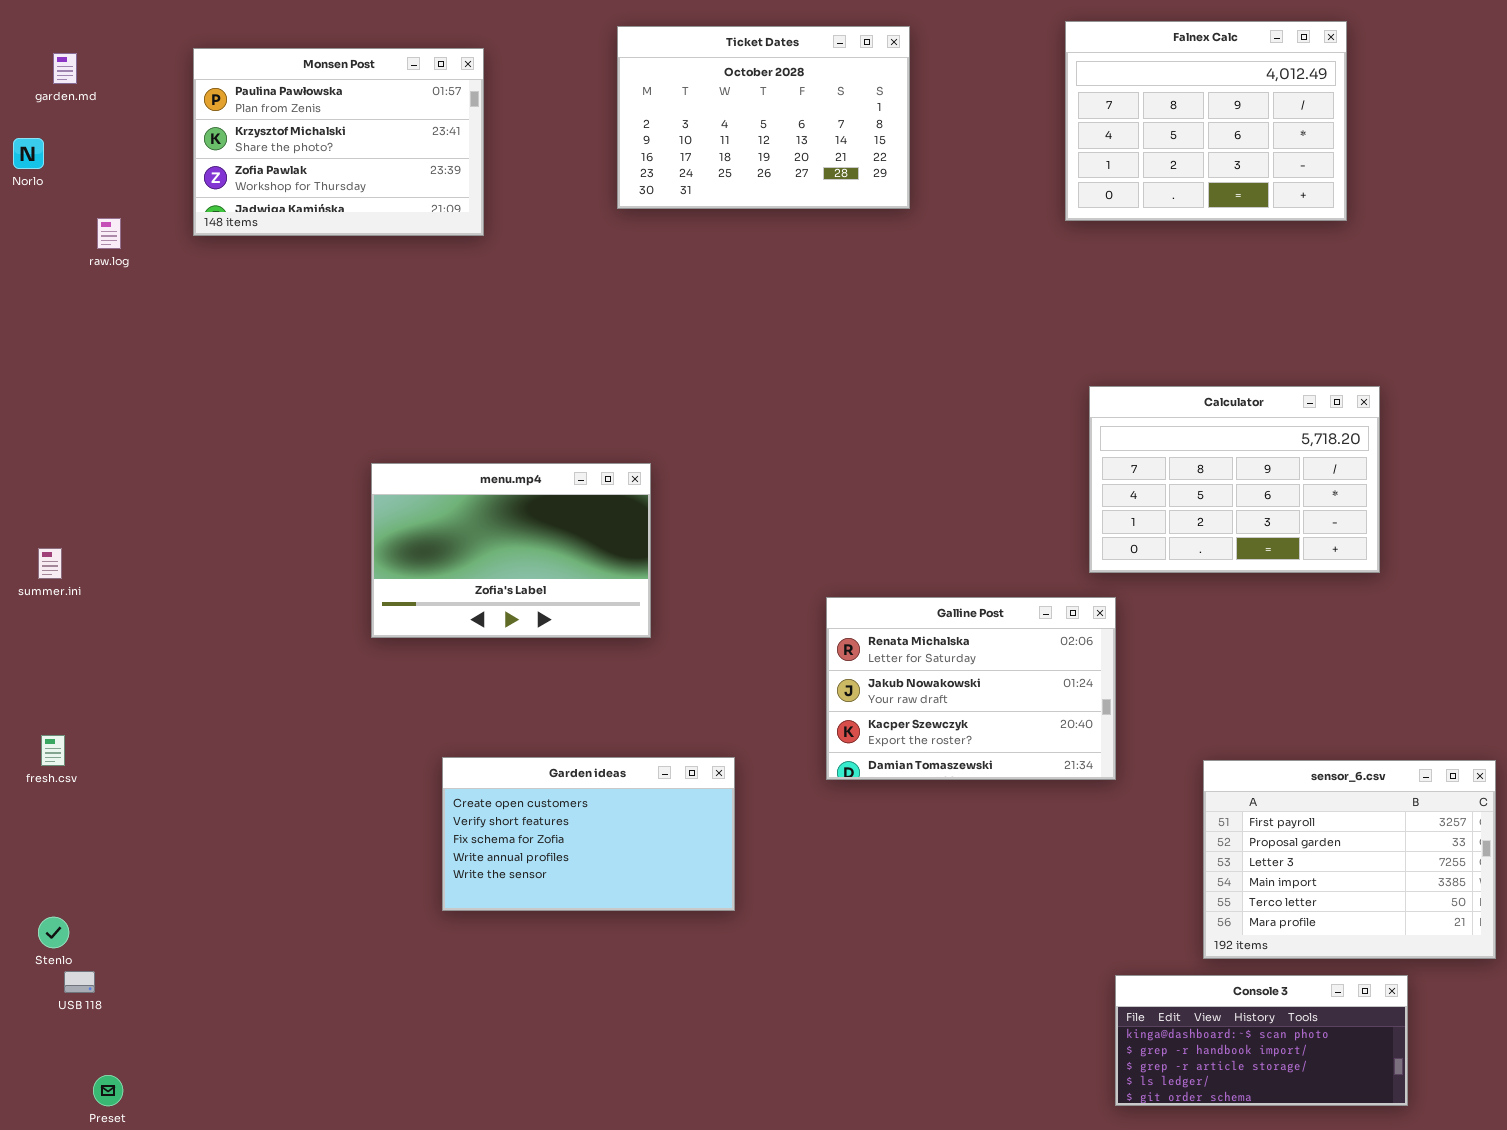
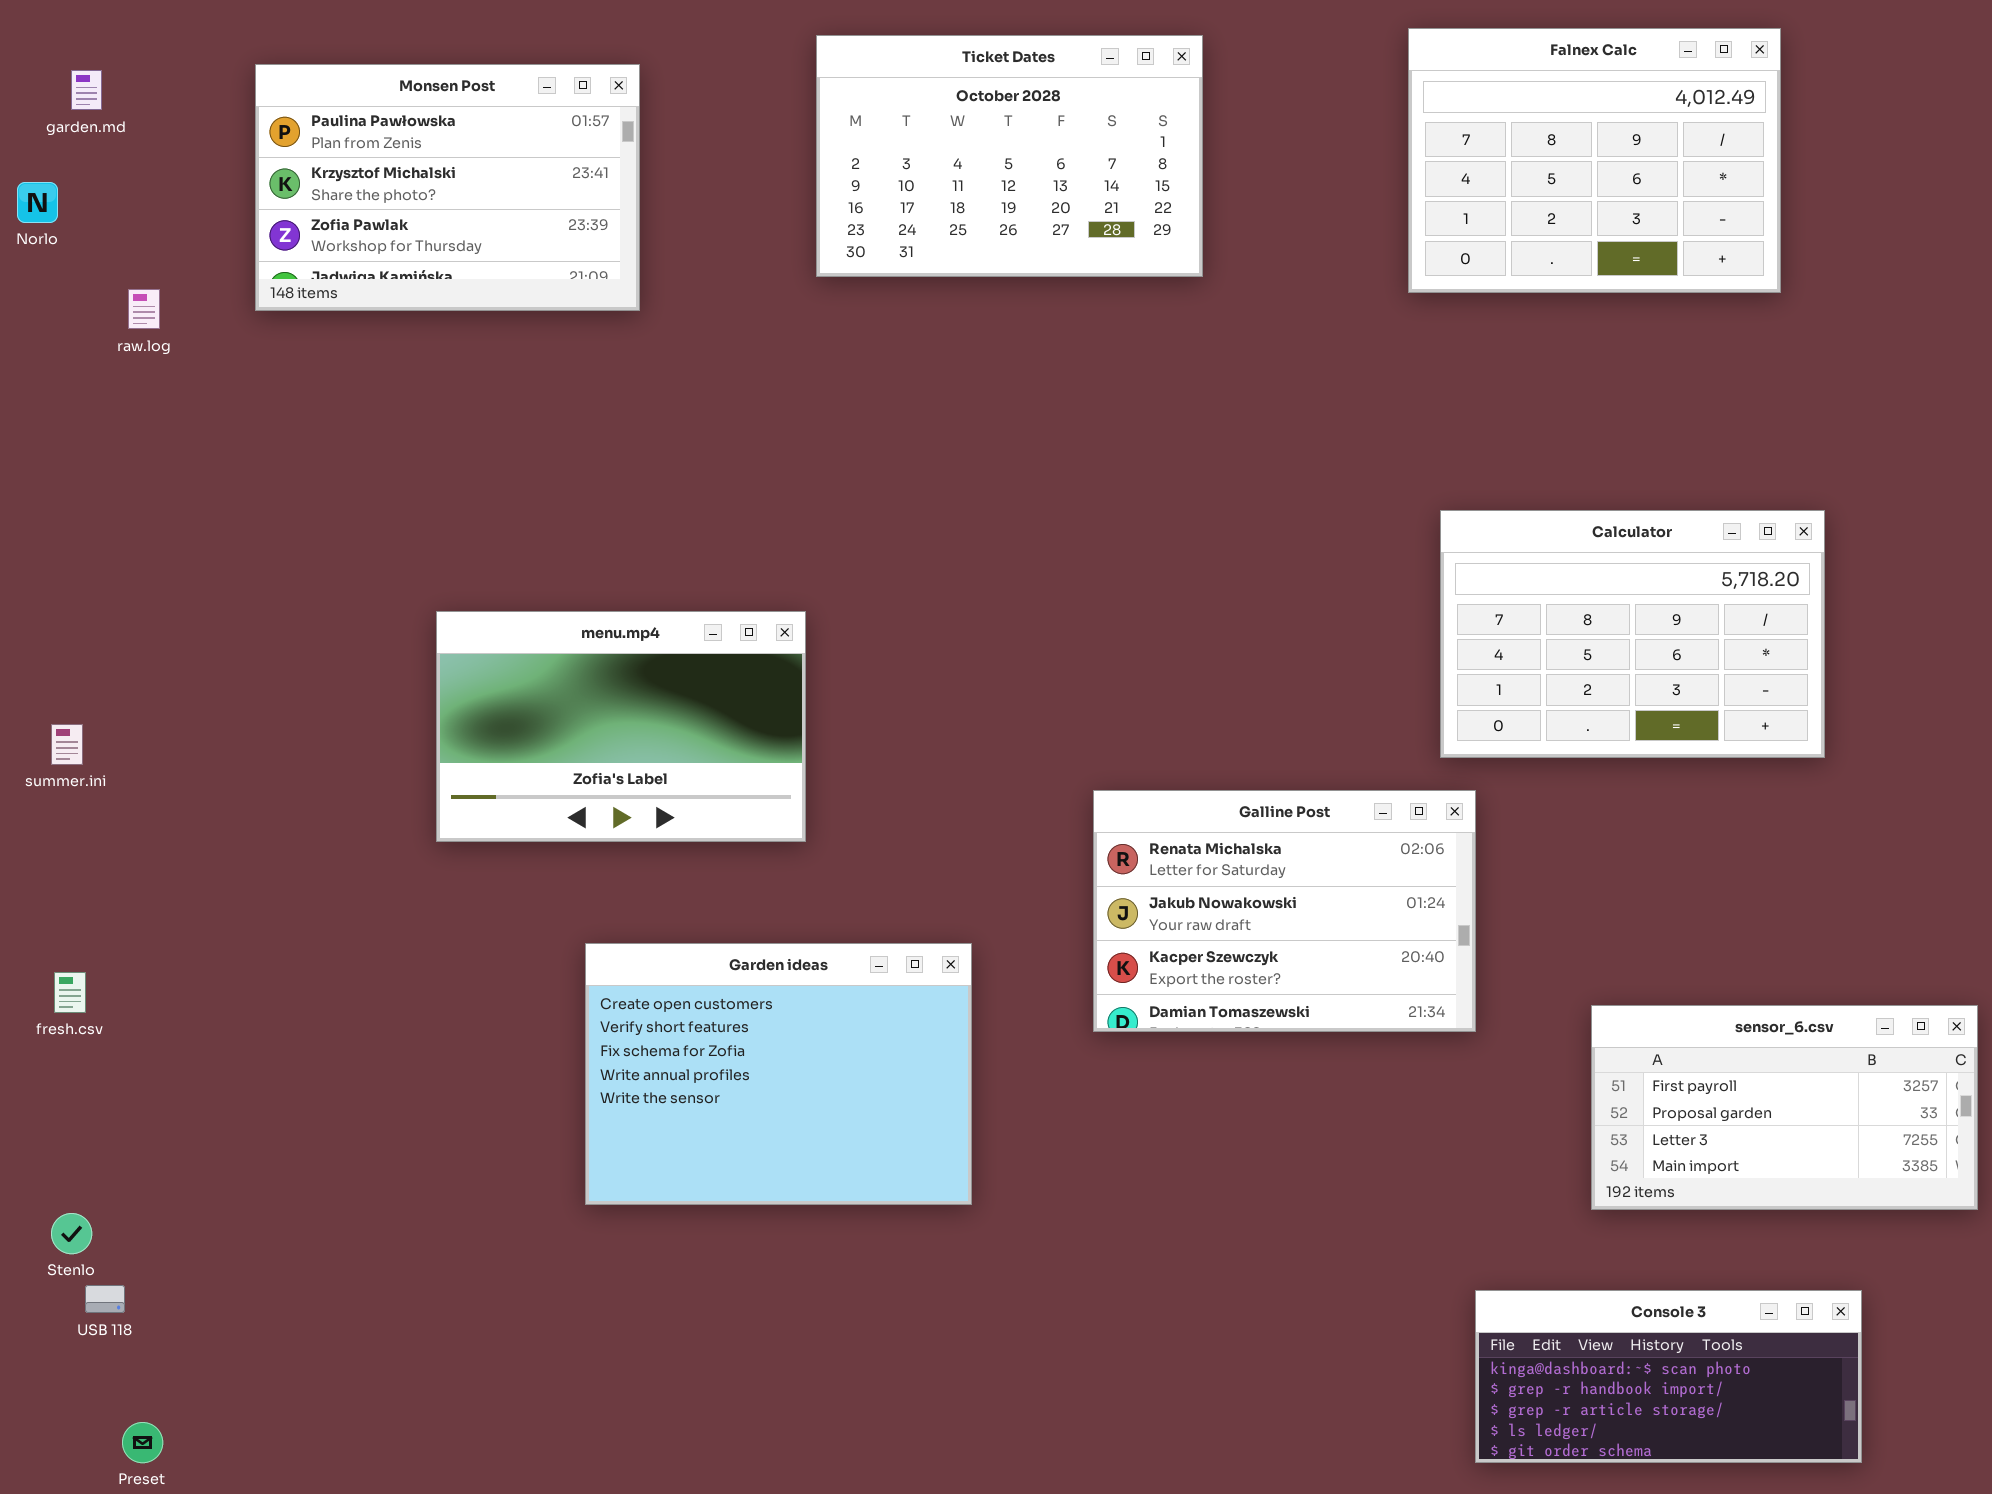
menu.mp4: [371,463,651,638] -> [436,611,806,842], moved
Garden ideas: [442,757,735,911] -> [585,943,972,1205], resized
sensor_6.csv: [1203,760,1496,959] -> [1591,1005,1978,1210], resized

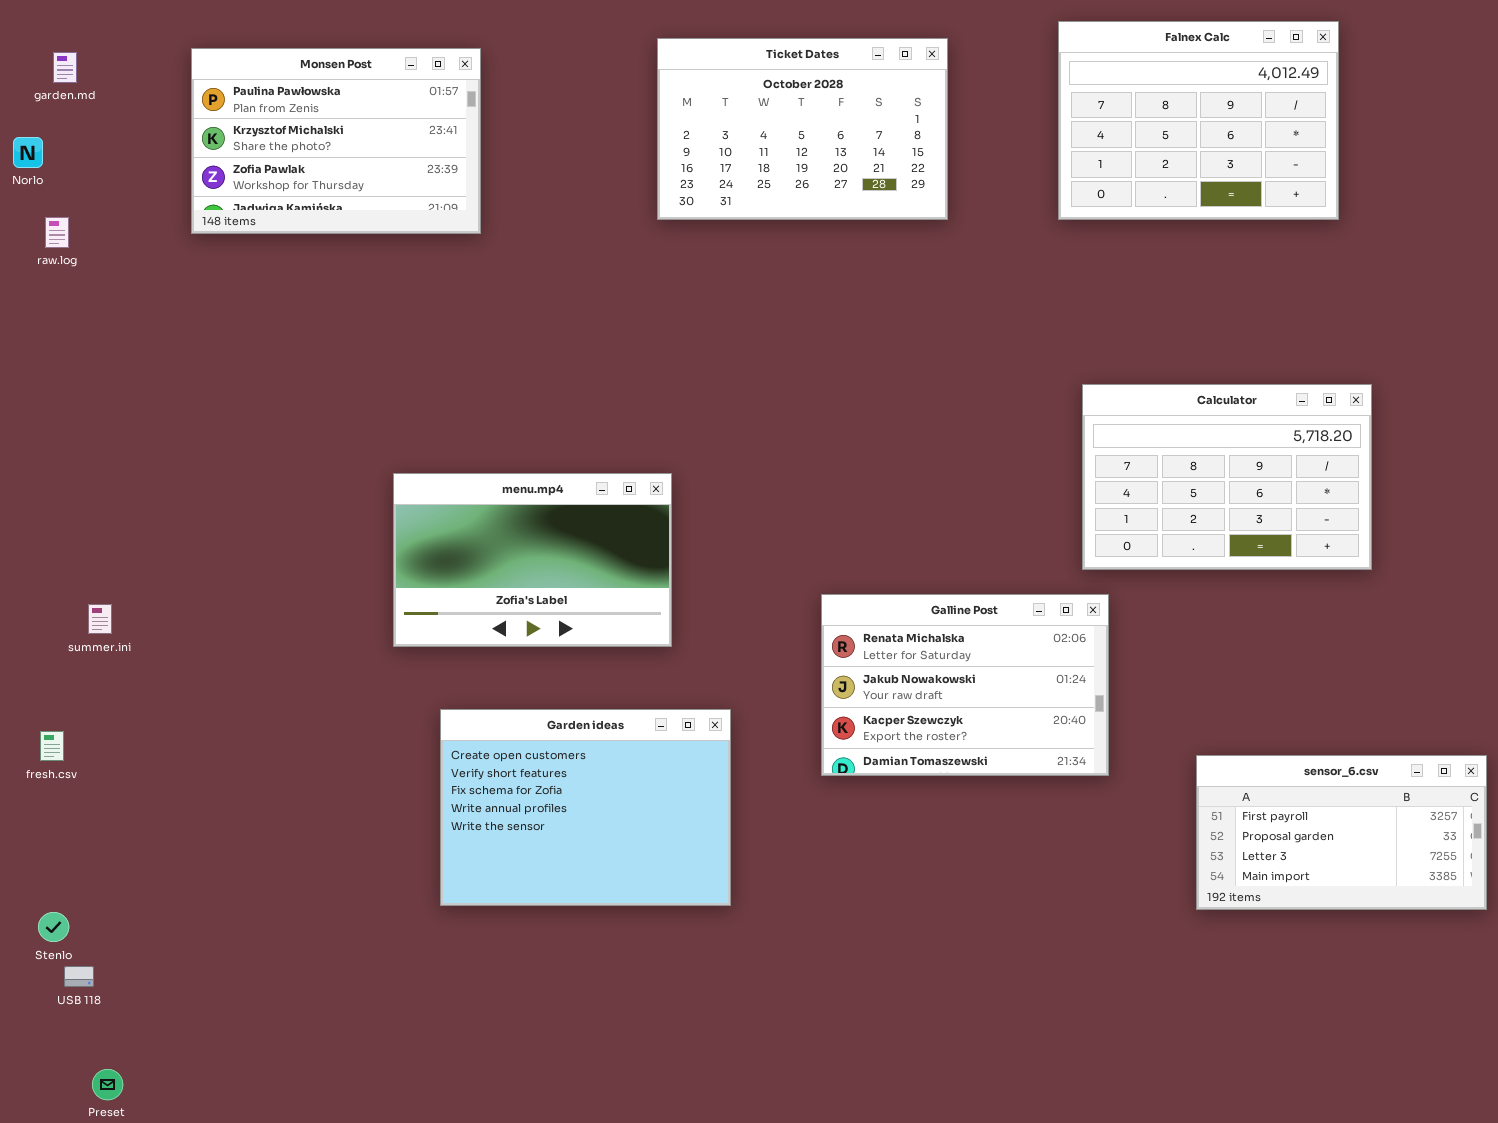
Ticket Dates: [816,35,1203,277] -> [657,38,948,220], moved
raw.log: [128,289,160,329] -> [45,217,69,248], moved
menu.mp4: [436,611,806,842] -> [393,473,672,647], moved
summer.ini: [51,724,83,765] -> [88,604,112,634], moved
Console 3: [1475,1290,1862,1463] -> none, closed

